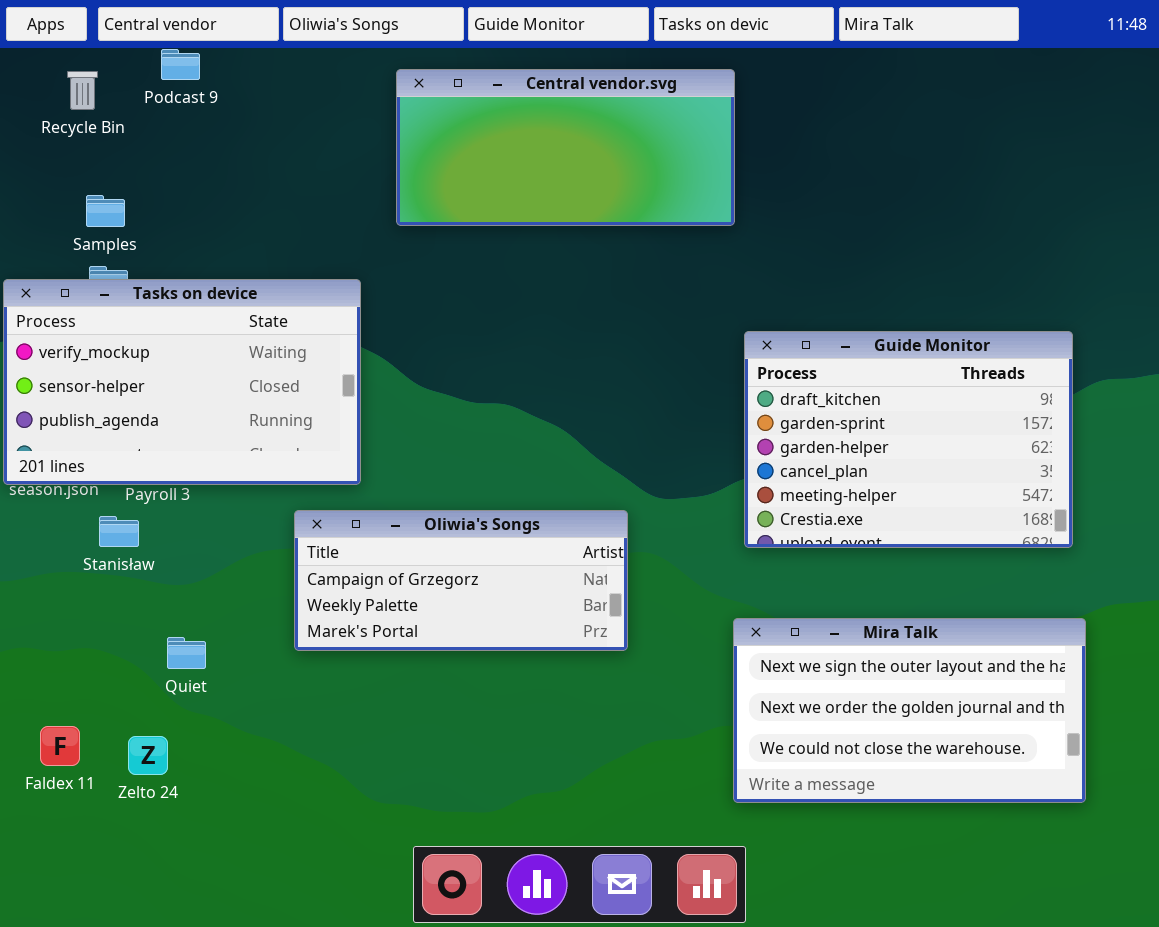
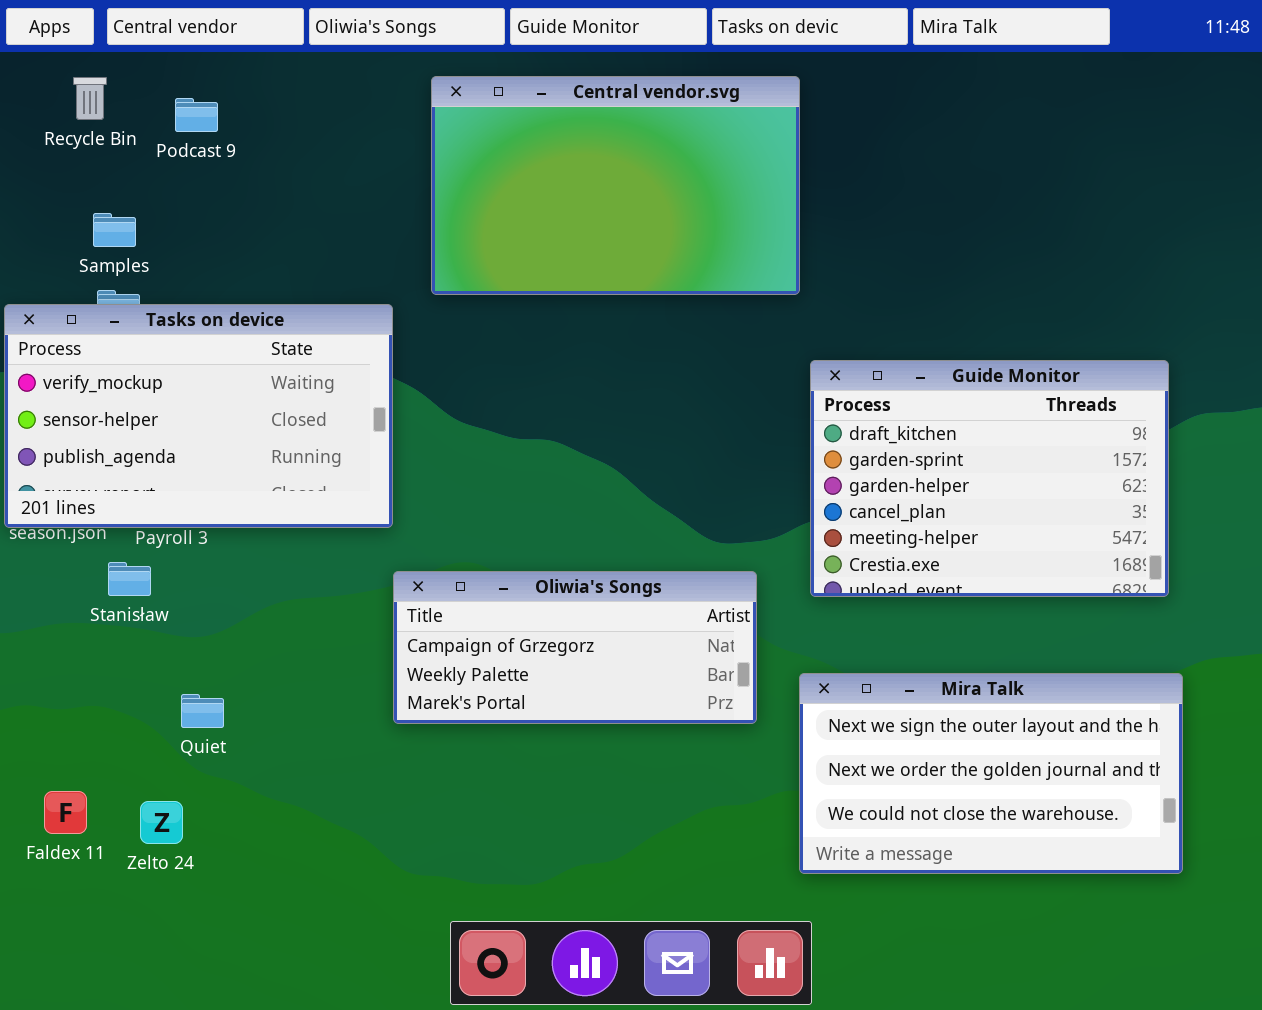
Podcast 9: [161,49,200,80] -> [175,98,218,132], moved
Central vendor.svg: [396,69,735,226] -> [431,76,800,295], resized
Oliwia's Songs: [294,510,628,651] -> [393,571,757,724], moved

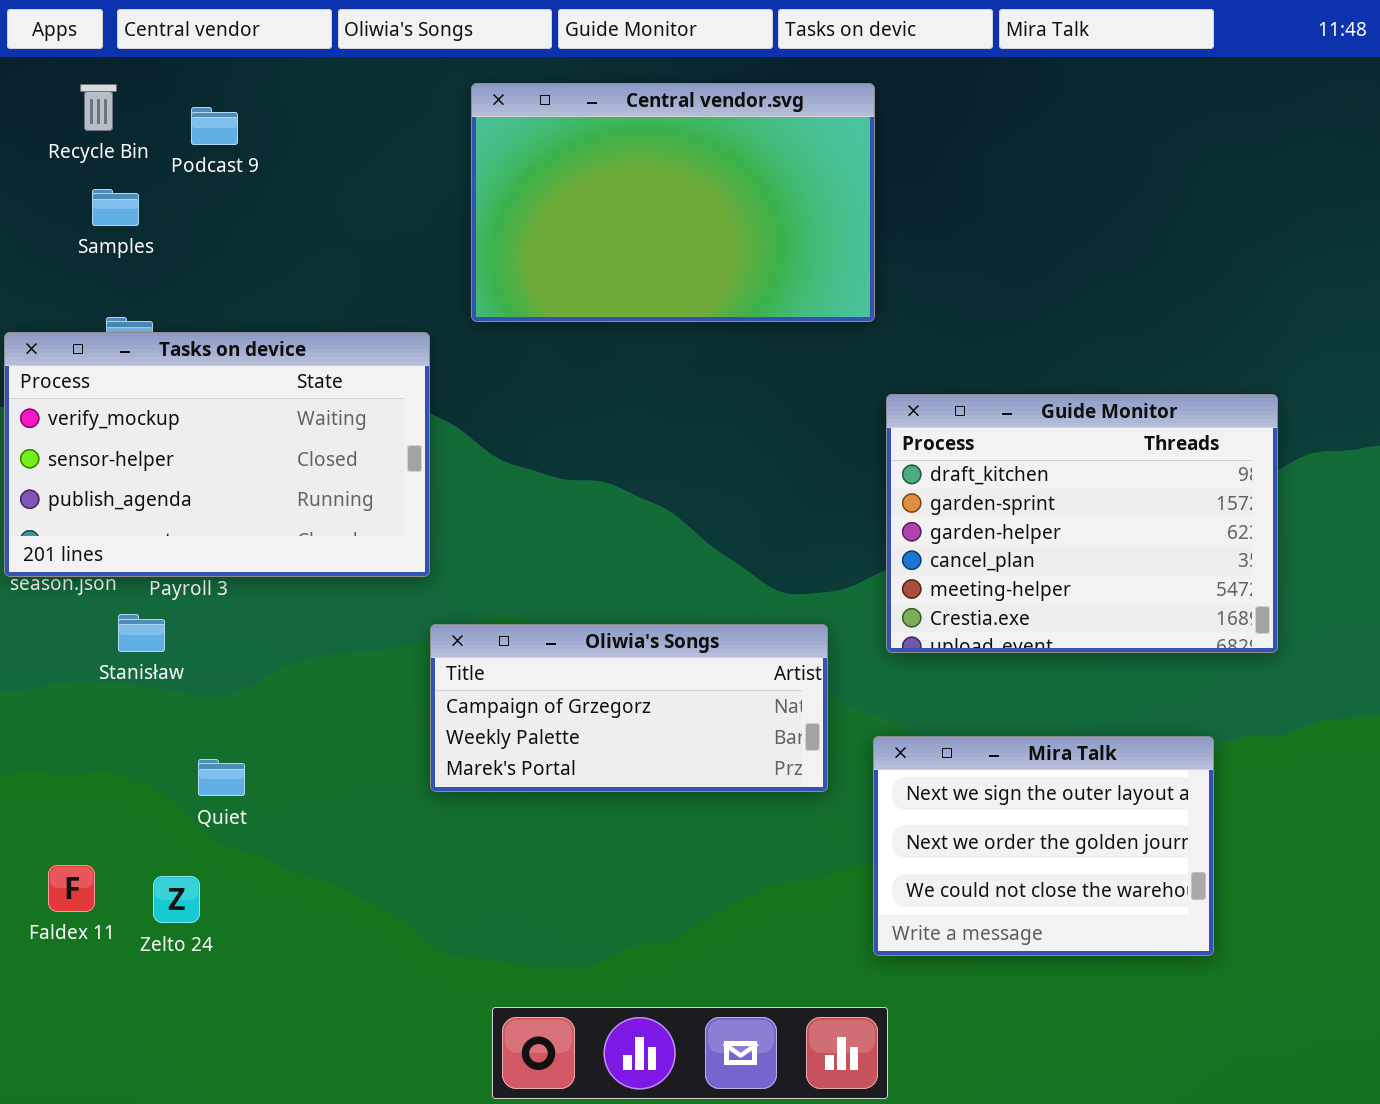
Samples: [93,213,136,247] -> [92,189,139,226], moved
Mira Talk: [799,673,1183,874] -> [873,736,1214,956], resized

